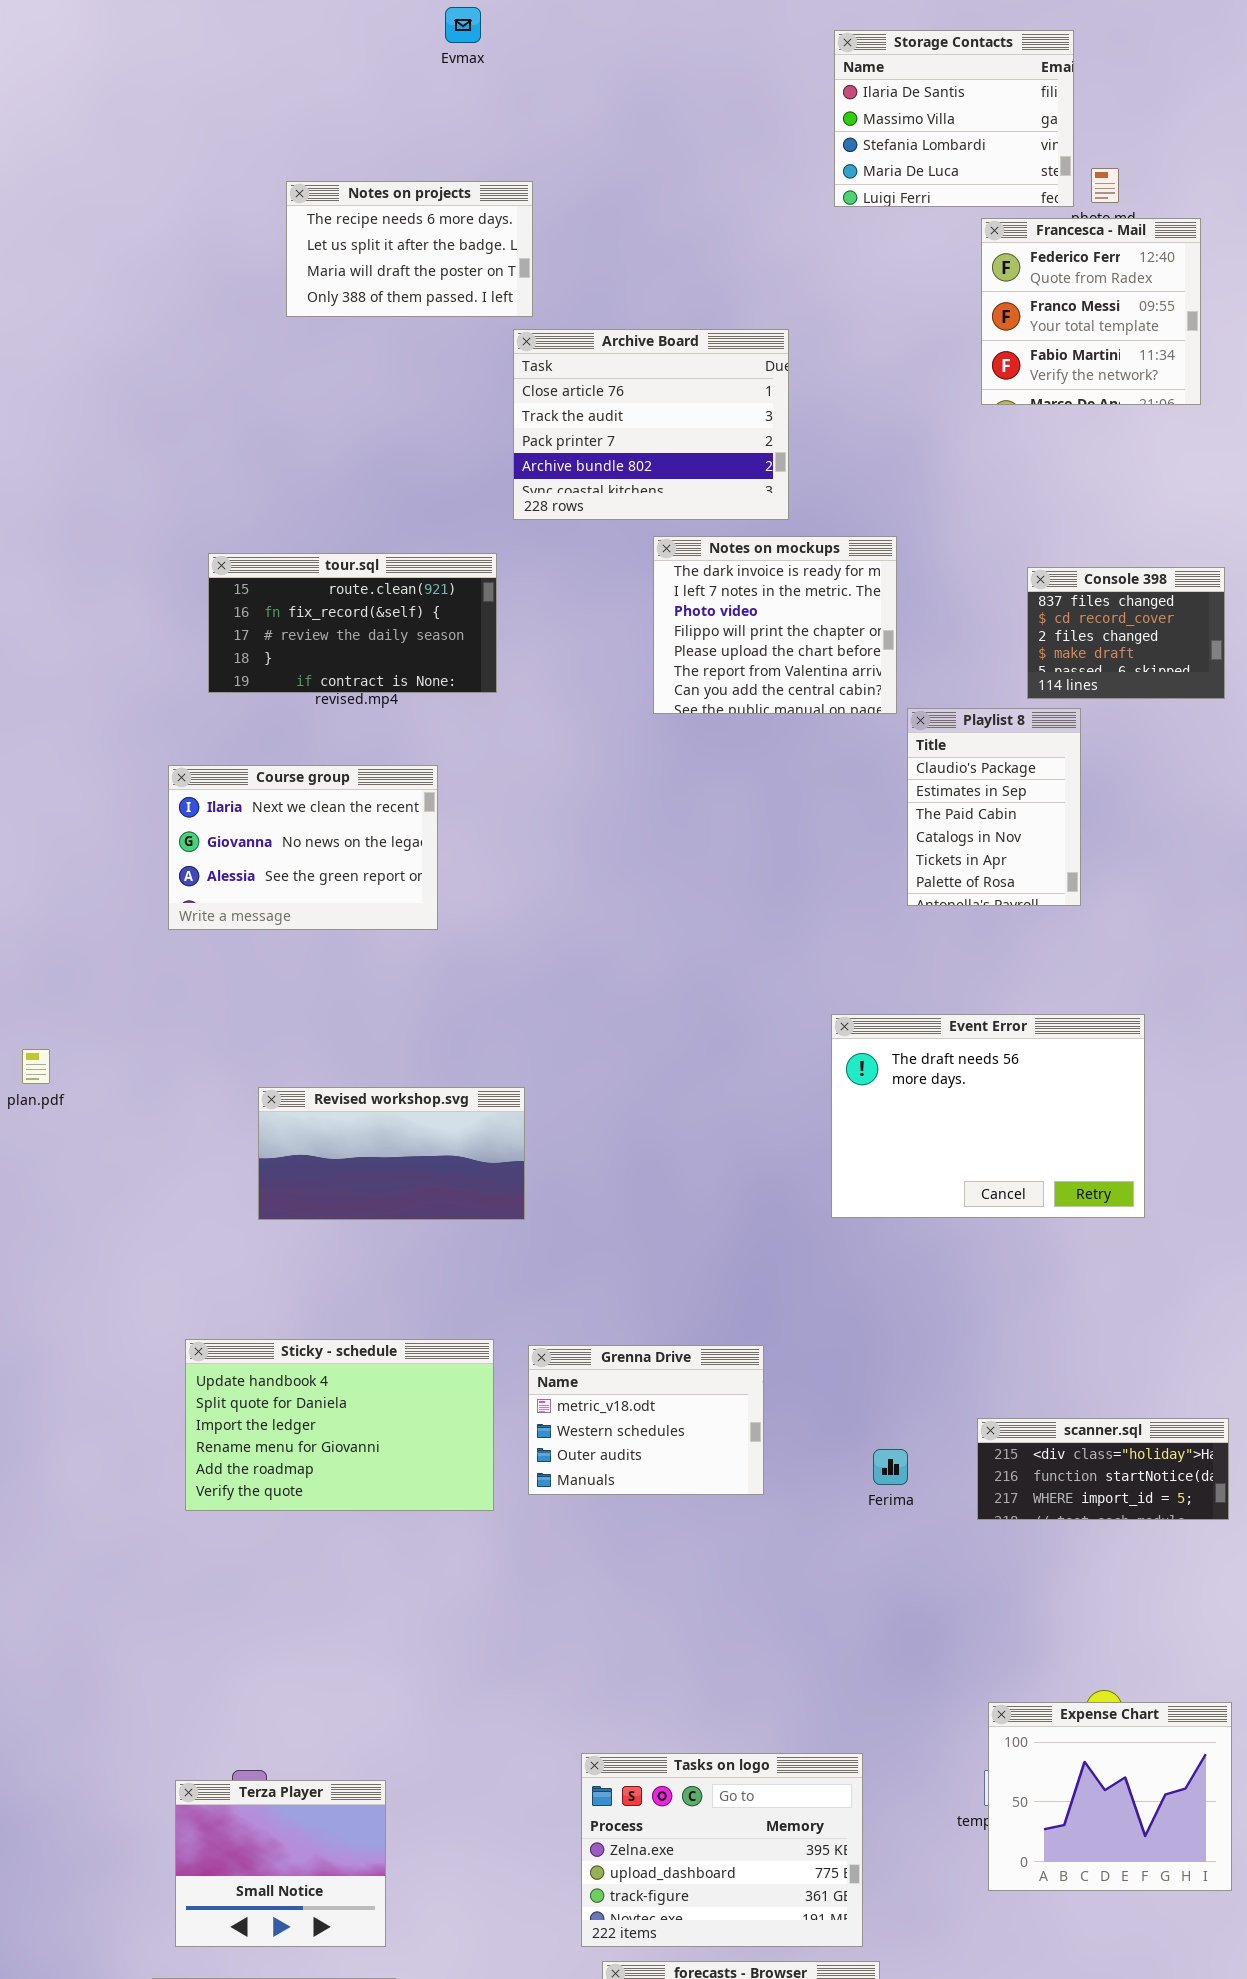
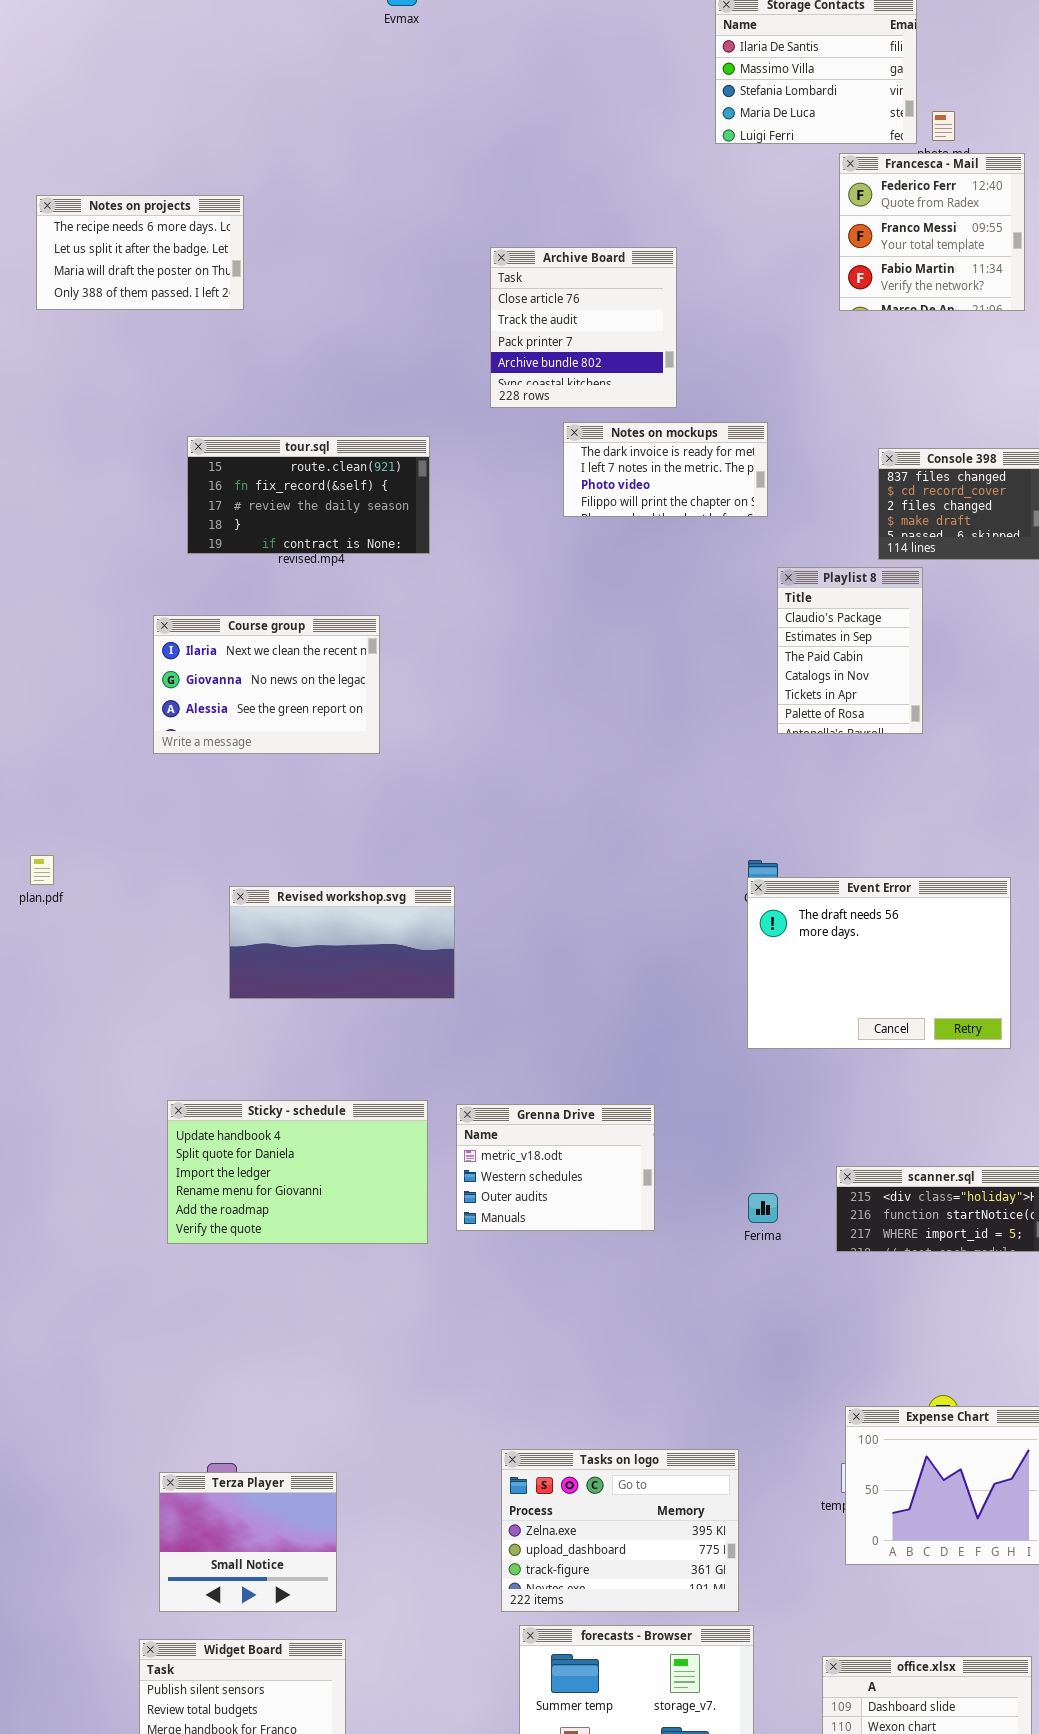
Notes on projects: [286,181,533,317] -> [36,195,244,310], moved
Archive Board: [513,329,789,520] -> [490,247,677,408], resized
Notes on mockups: [653,536,897,714] -> [563,422,768,517], resized
Event Error: [831,1014,1145,1218] -> [747,877,1011,1049], moved

